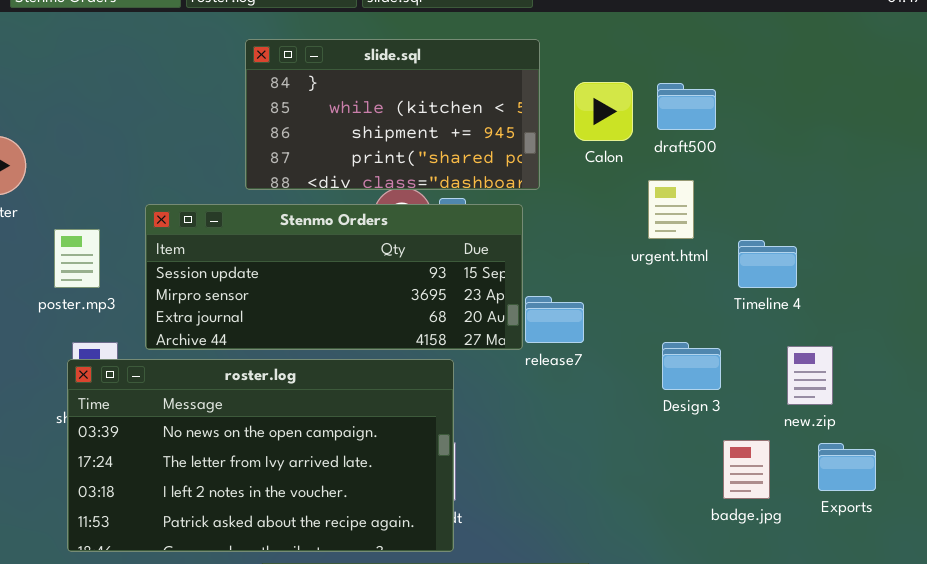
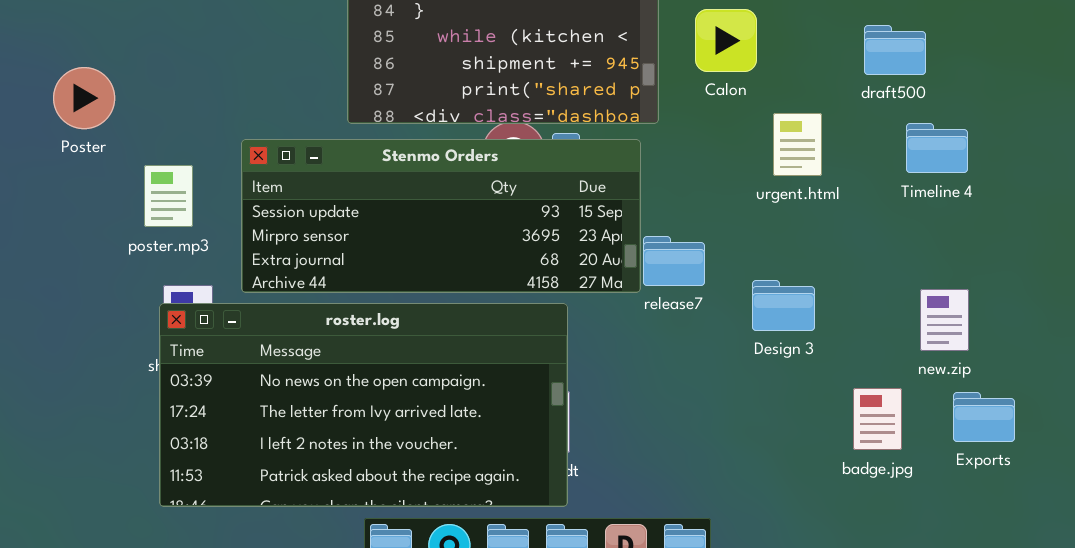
draft500: [657,83,716,130] -> [864,25,926,75], moved
Timeline 4: [738,240,797,288] -> [906,123,968,173], moved
Design 3: [662,342,721,390] -> [752,280,815,331], moved

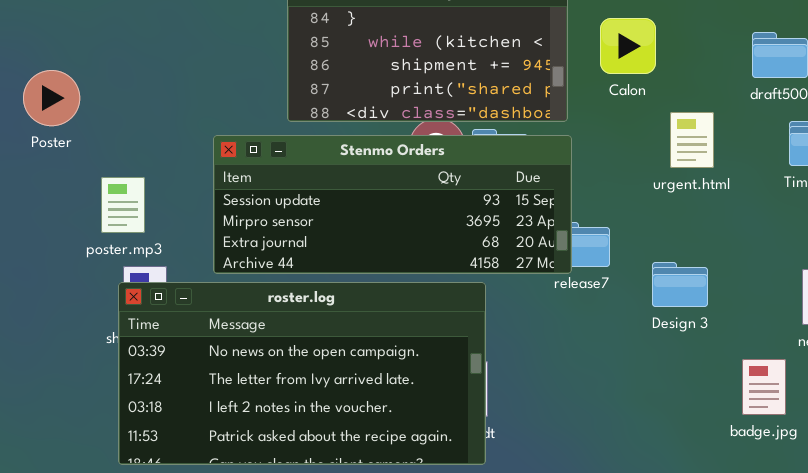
Stenmo Orders: [241,139,641,293] -> [213,135,572,274], moved
poster.mp3: [144,165,193,227] -> [101,177,145,233], moved

